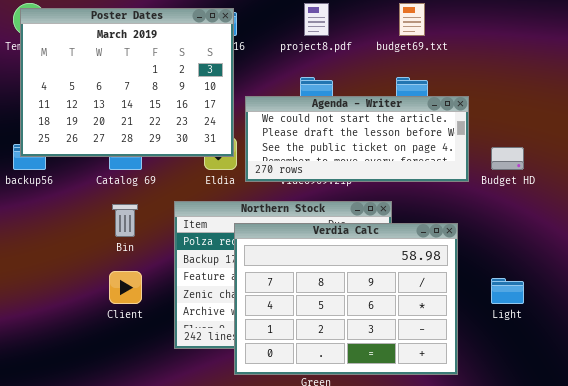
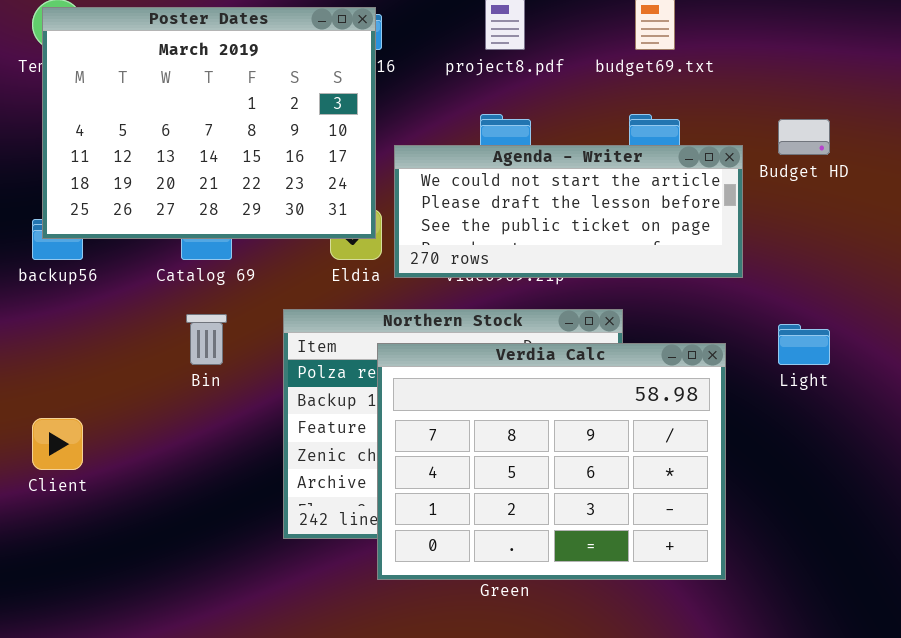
Budget HD: [491,147,524,170] -> [778,119,830,155], moved
Client: [109,271,142,304] -> [32,418,83,470], moved
Light: [491,278,524,304] -> [778,324,830,365], moved

